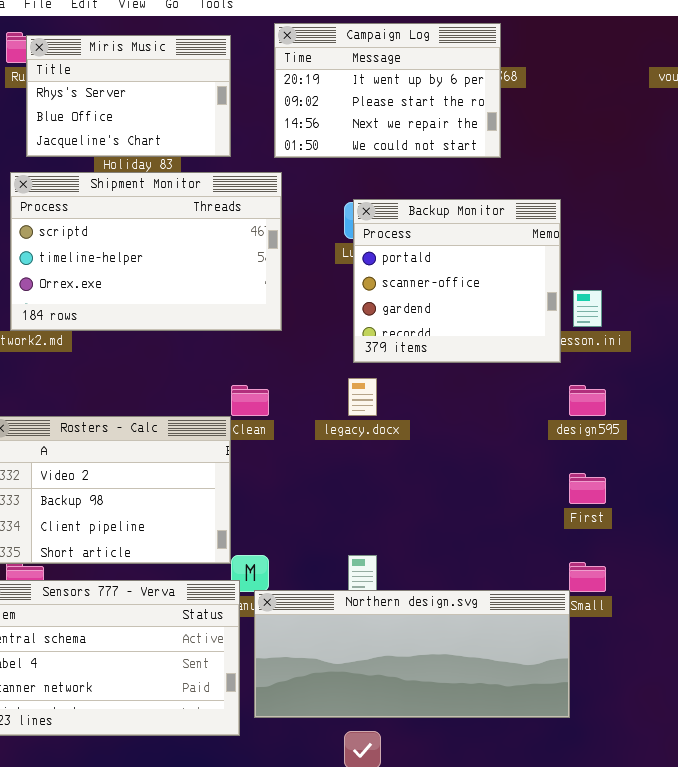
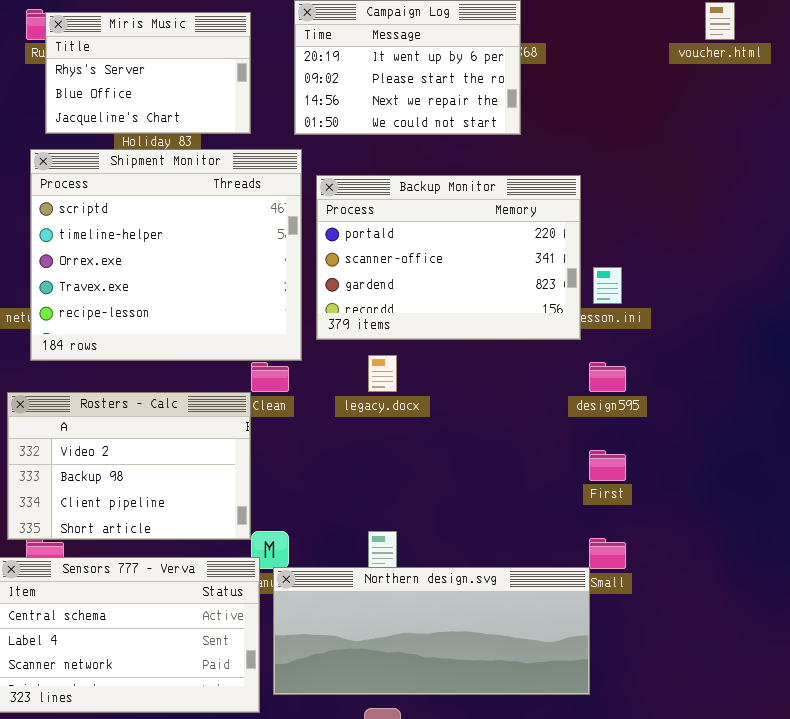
Shipment Monitor: [10,172,282,331] -> [30,149,302,361], resized
Backup Monitor: [353,199,561,363] -> [316,175,581,340], resized

